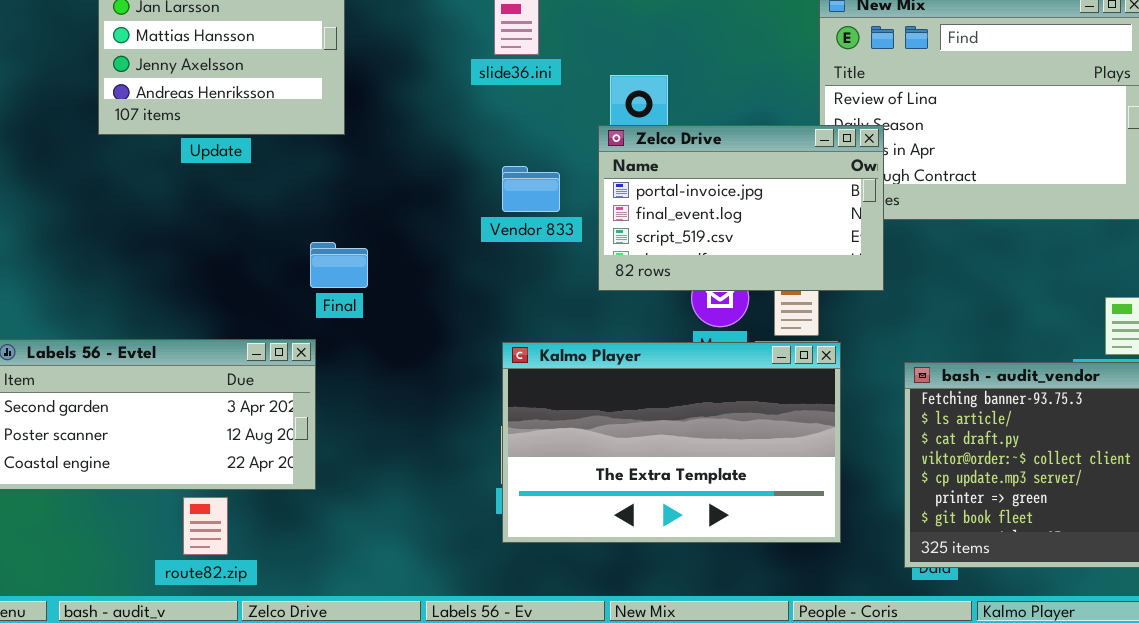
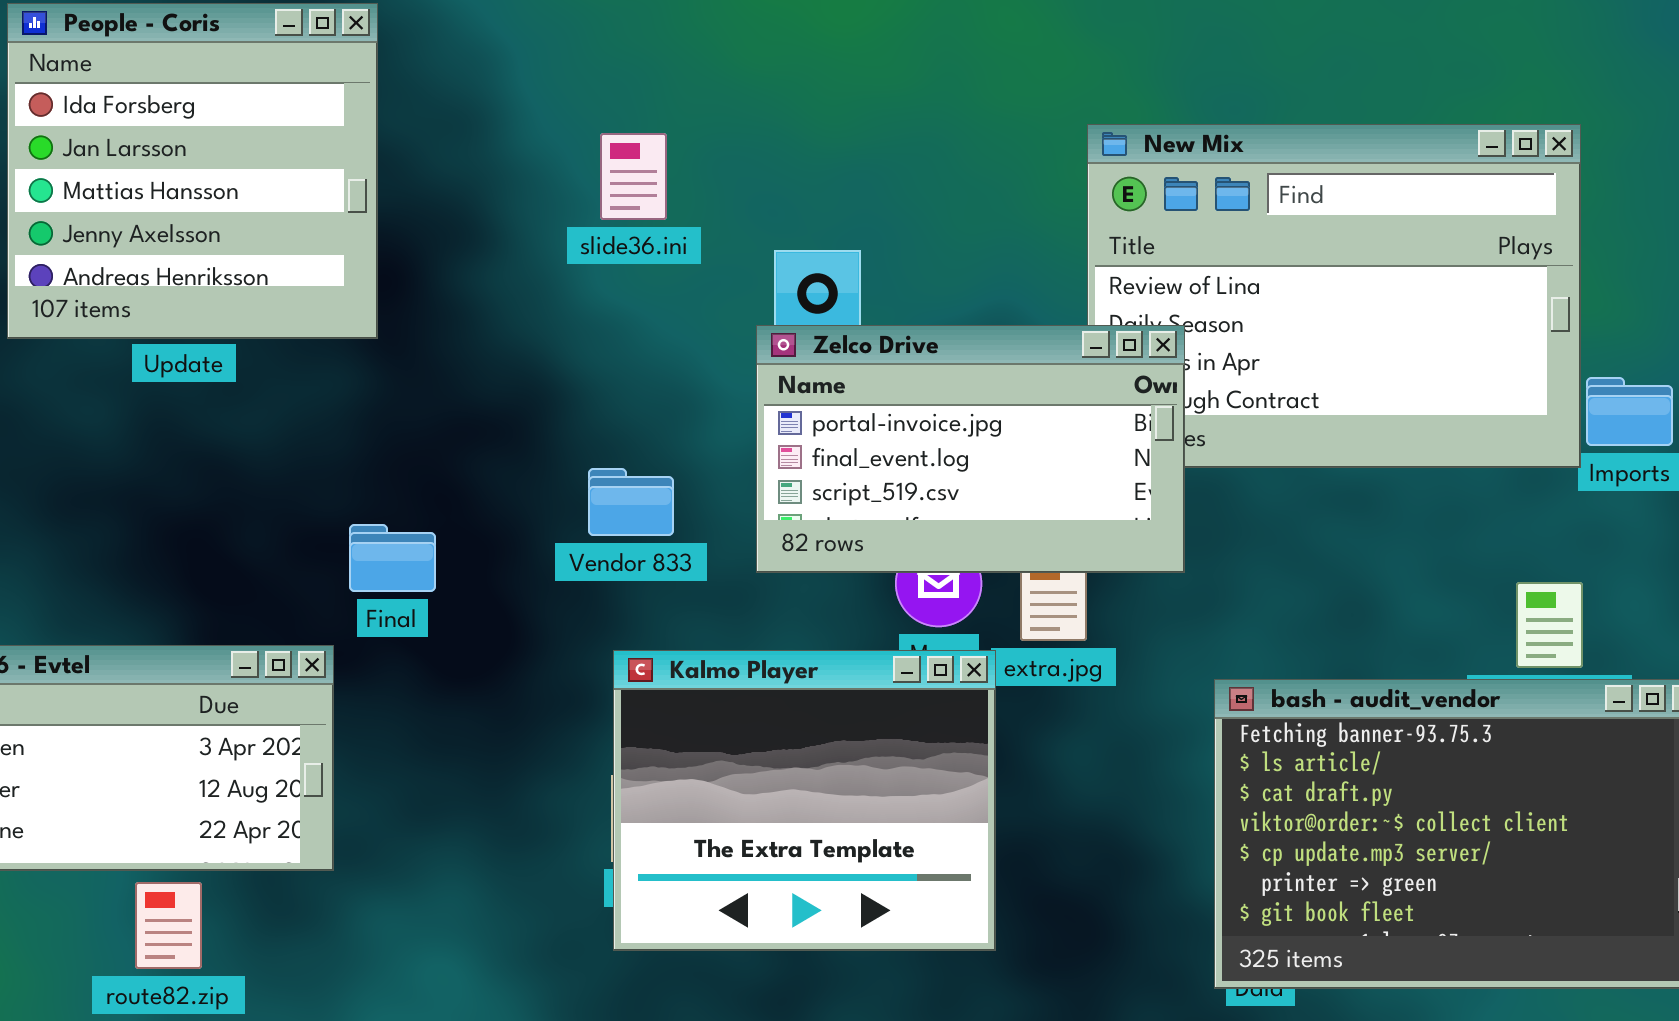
Vendor 833: [502,166,560,212] -> [588,468,674,536], moved
Final: [310,242,368,288] -> [349,524,436,592], moved
Kalmo Player: [502,342,841,543] -> [613,650,996,951], resized

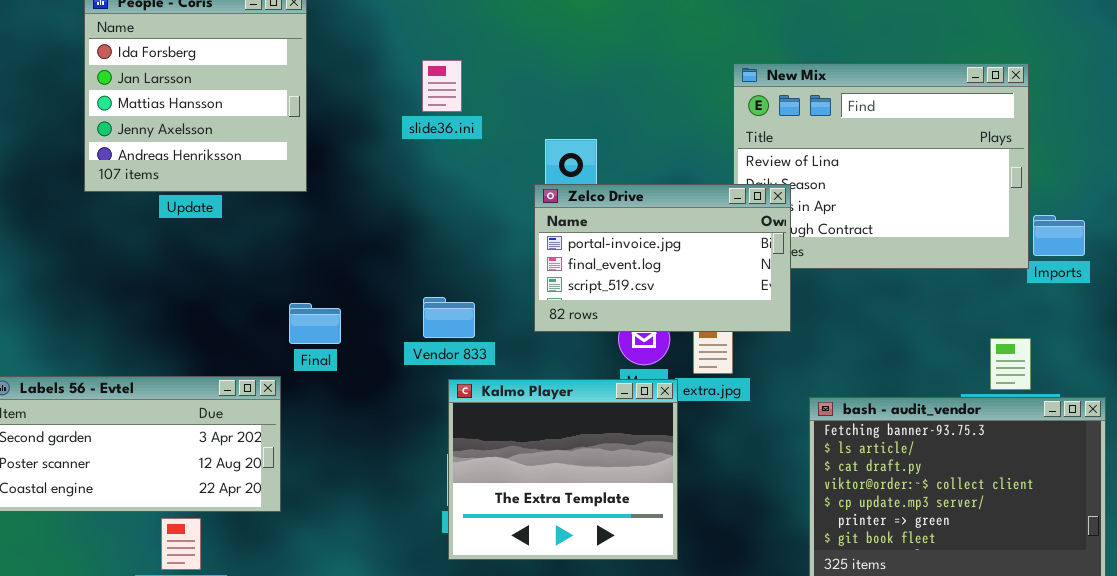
slide36.ini: [600,133,667,220] -> [422,60,462,112], moved
Vendor 833: [588,468,674,536] -> [423,297,475,338], moved

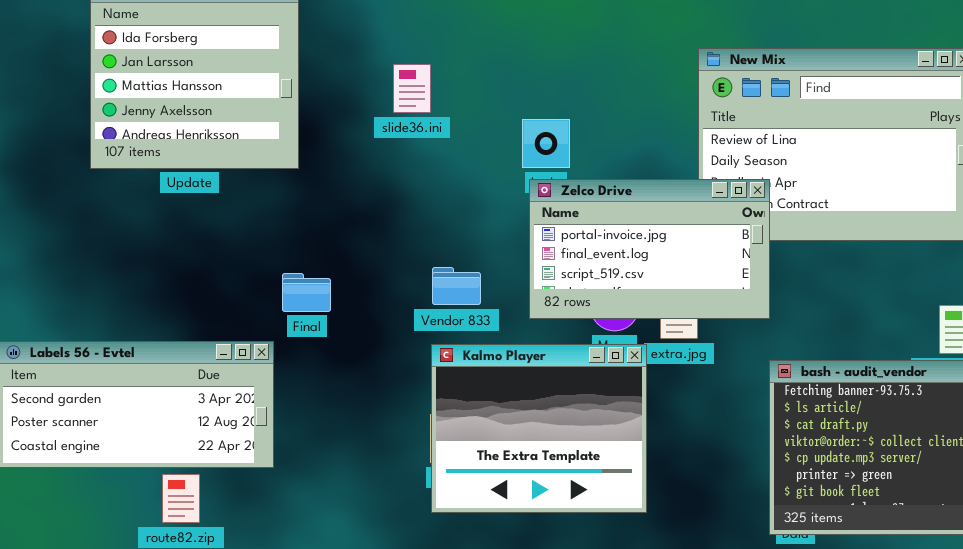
slide36.ini: [422,60,462,112] -> [393,64,431,113], moved
Zelco Drive: [534,184,791,332] -> [529,179,770,319], moved
Vendor 833: [423,297,475,338] -> [432,267,481,305], moved

